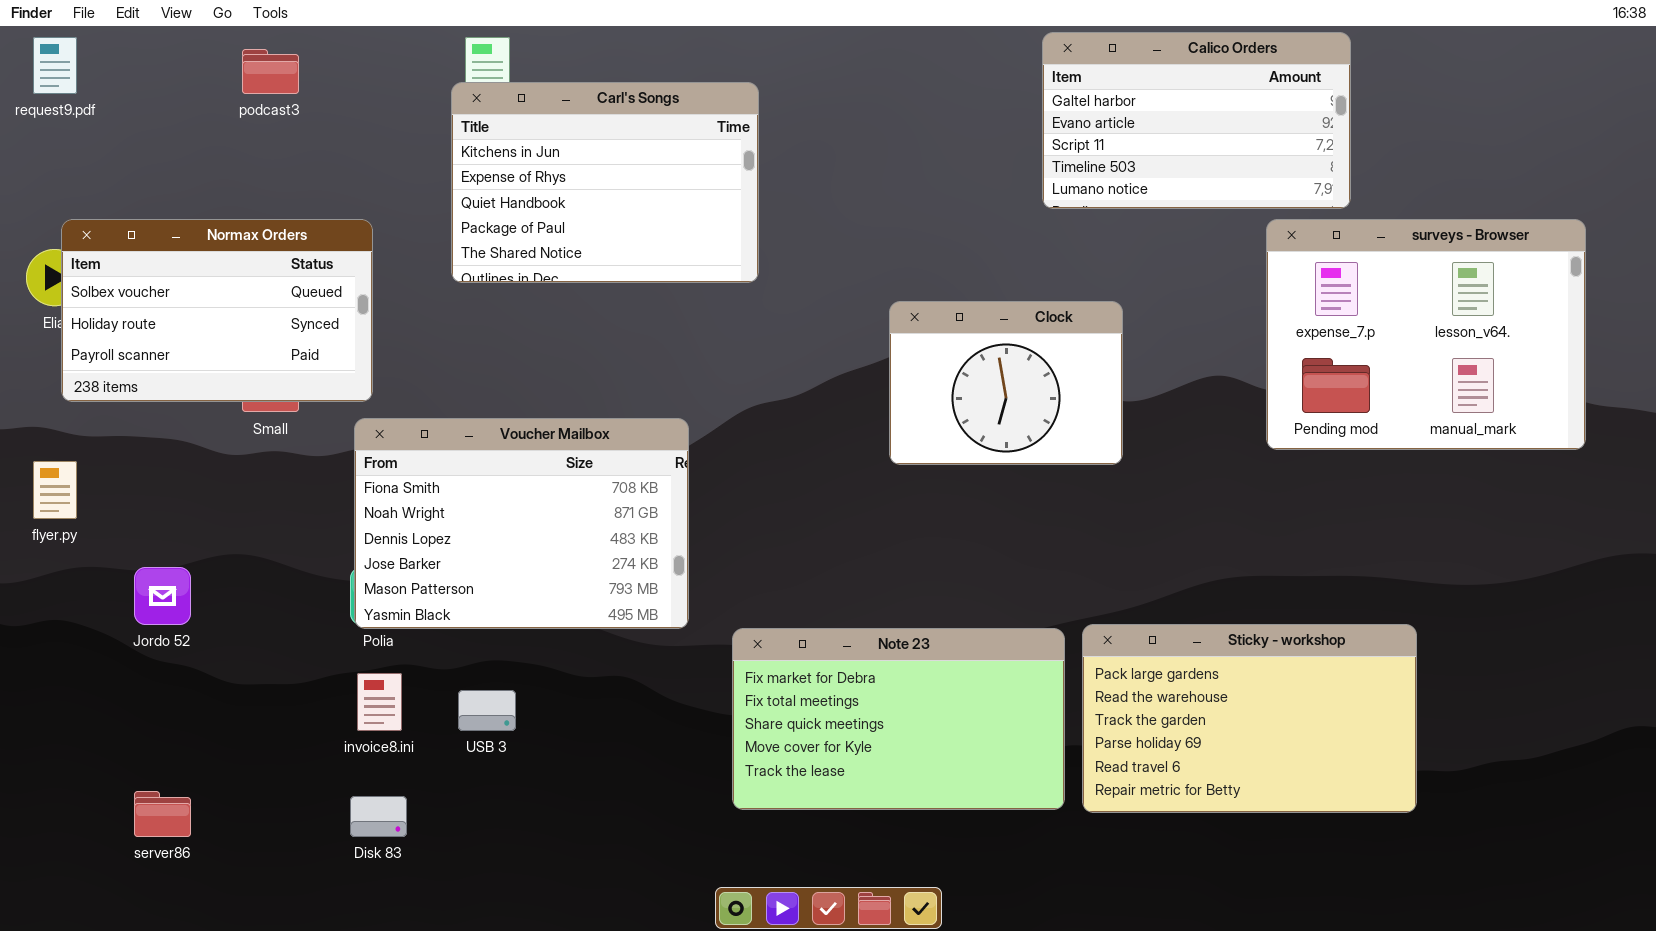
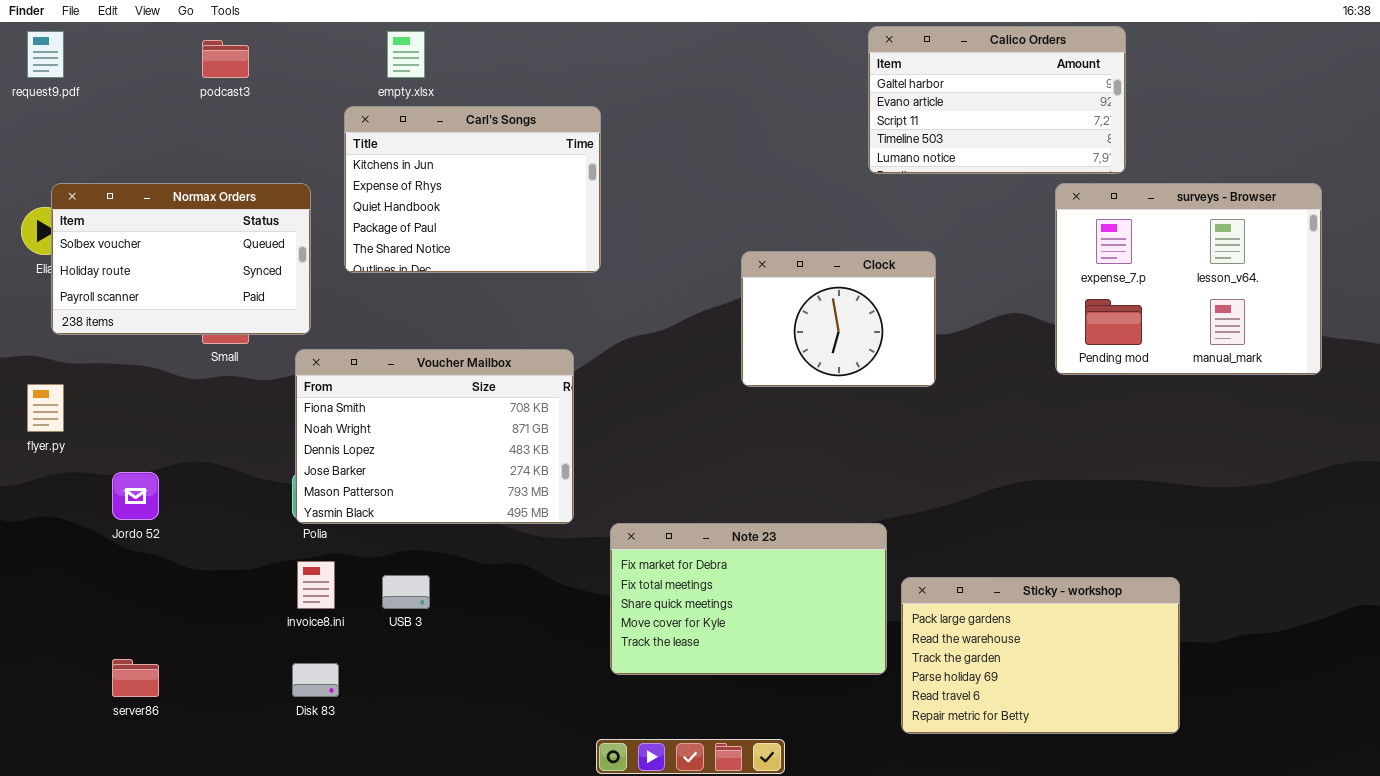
Carl's Songs: [451,82,759,283] -> [344,106,601,273], moved
Sticky - workshop: [1082,624,1417,813] -> [901,577,1180,734], moved

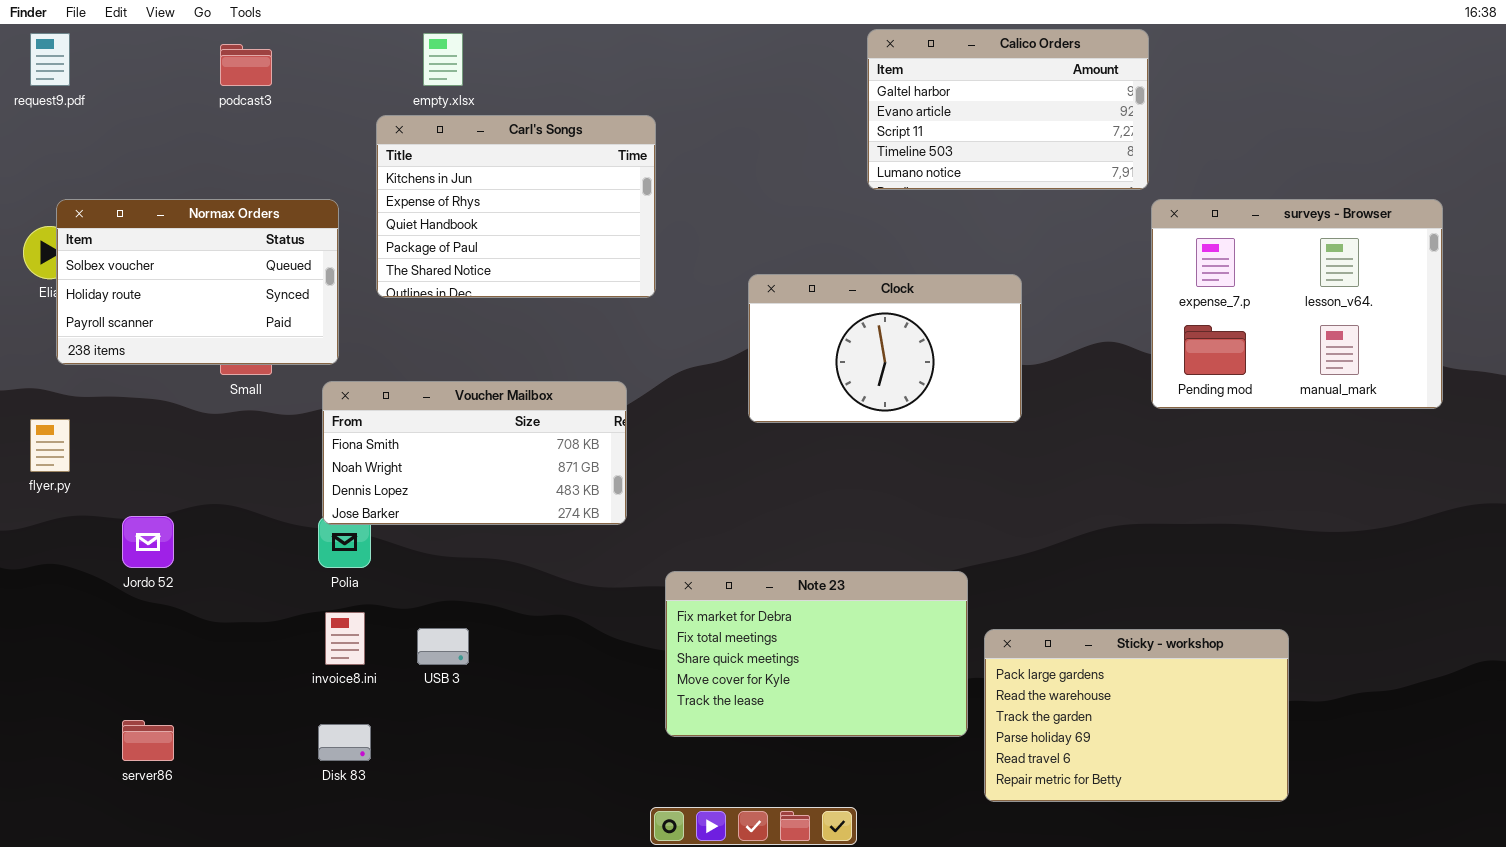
Calico Orders: [868,26,1126,174] -> [867,29,1149,190], moved
Clock: [741,251,936,387] -> [748,274,1022,423], resized
Voucher Mailbox: [295,349,574,524] -> [322,381,627,525], resized

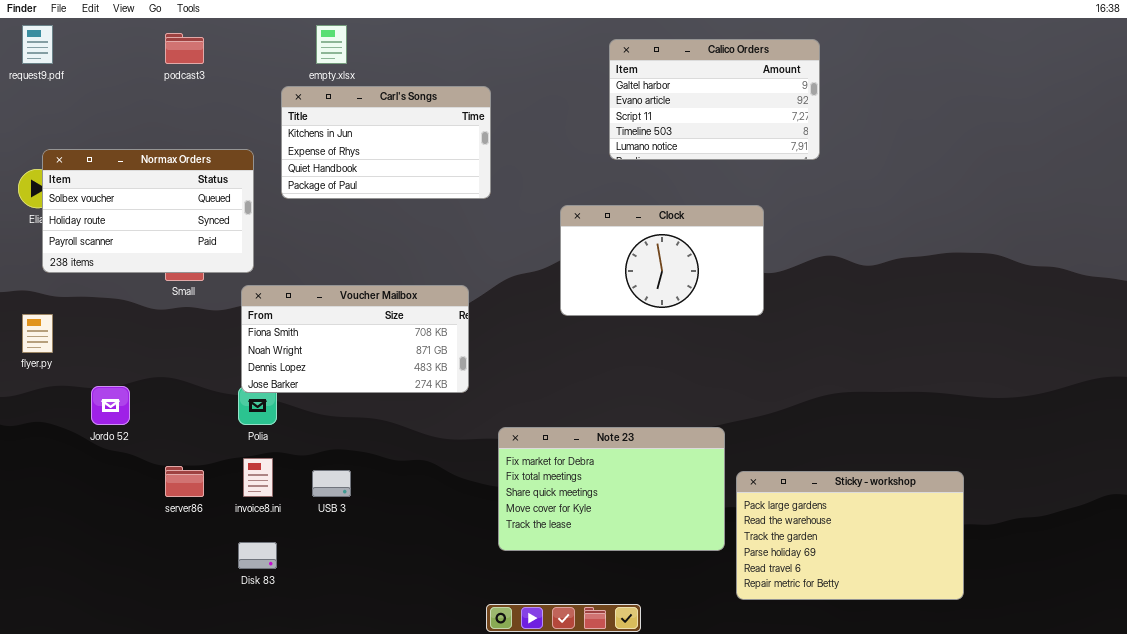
Calico Orders: [867,29,1149,190] -> [609,39,820,160], moved
Carl's Songs: [376,115,656,298] -> [281,86,491,199], resized
surveys - Browser: [1151,199,1443,409] -> none, closed
server86: [122,720,174,761] -> [165,466,204,497], moved

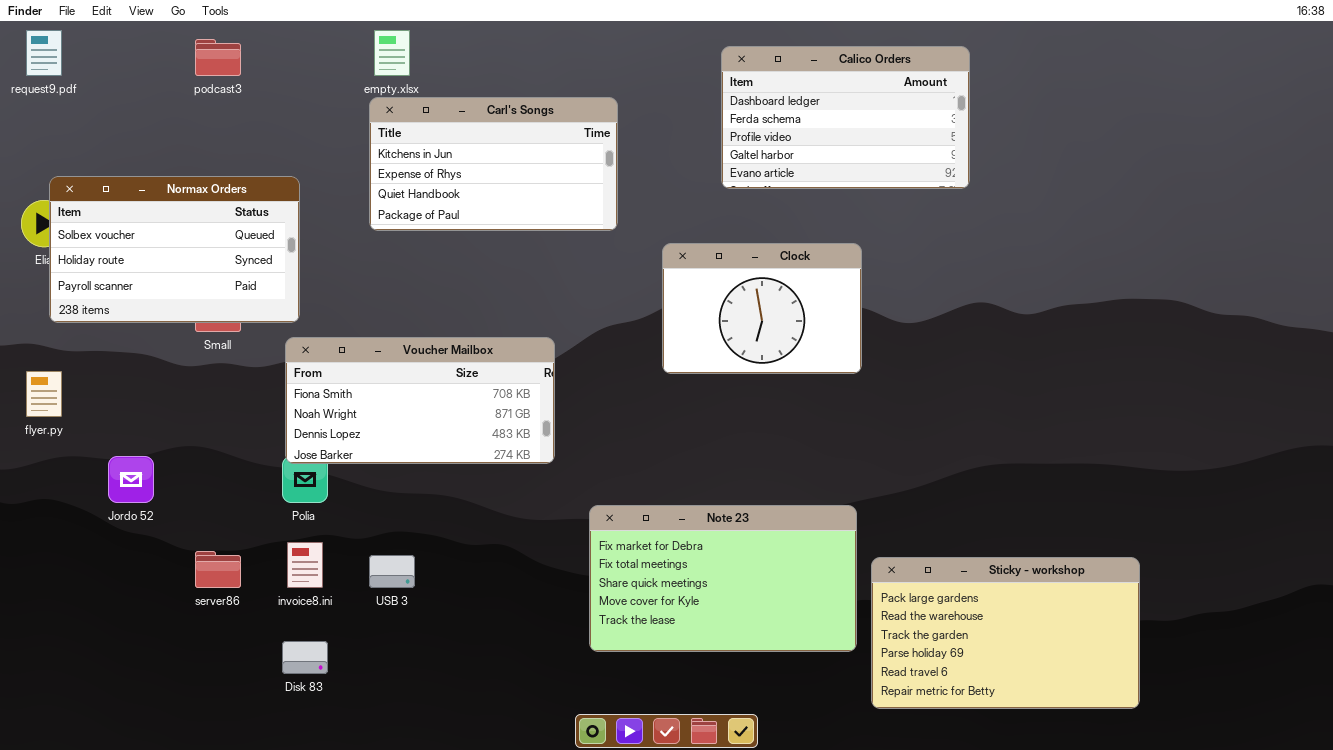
Calico Orders: [609,39,820,160] -> [721,46,970,189], scrolled up 3 rows
Carl's Songs: [281,86,491,199] -> [369,97,618,231], moved
Clock: [560,205,764,316] -> [662,243,862,374], resized

